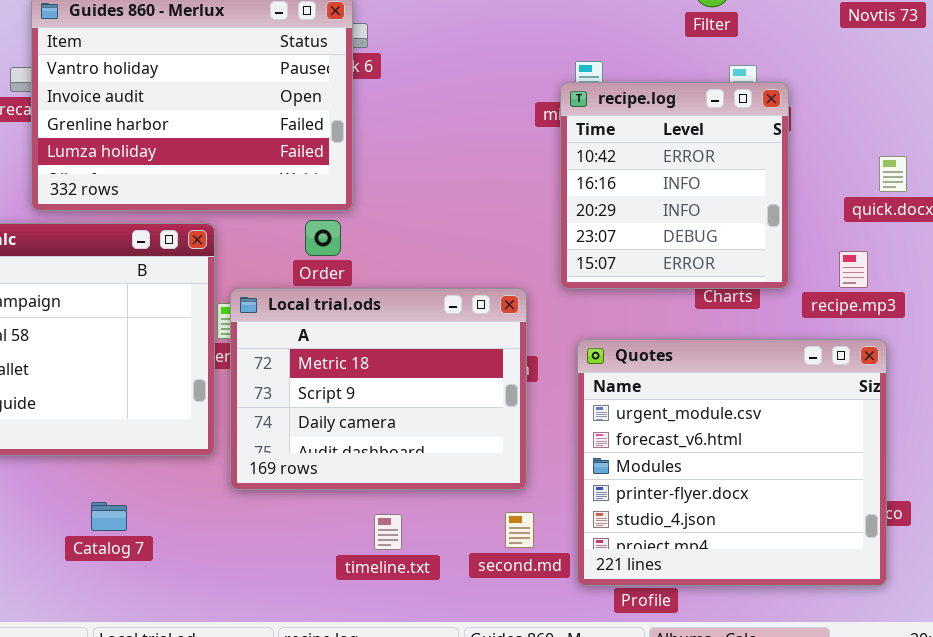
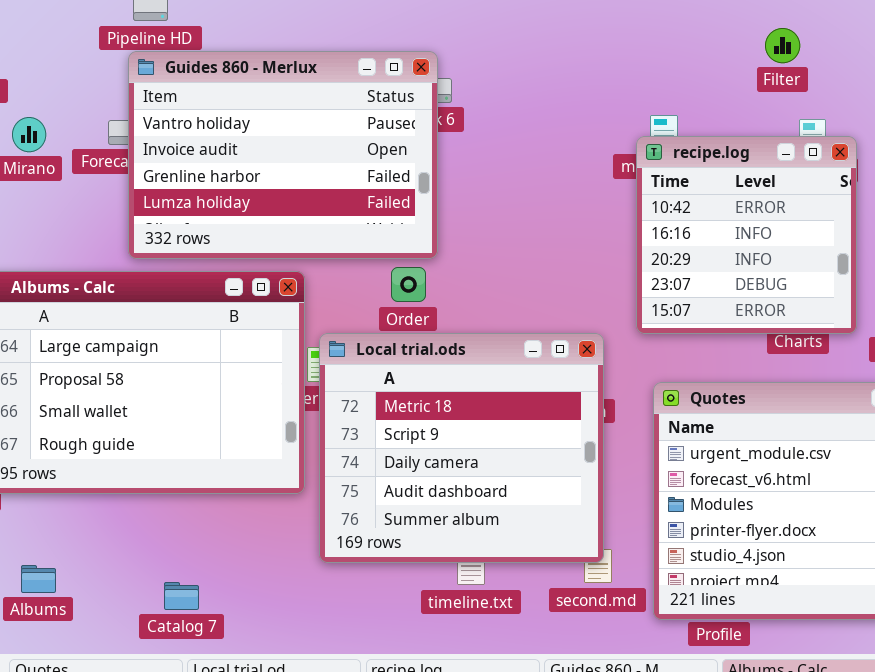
Local trial.ods: [230,288,527,490] -> [319,333,604,563], resized
Catalog 7: [91,502,127,531] -> [164,582,199,610], moved

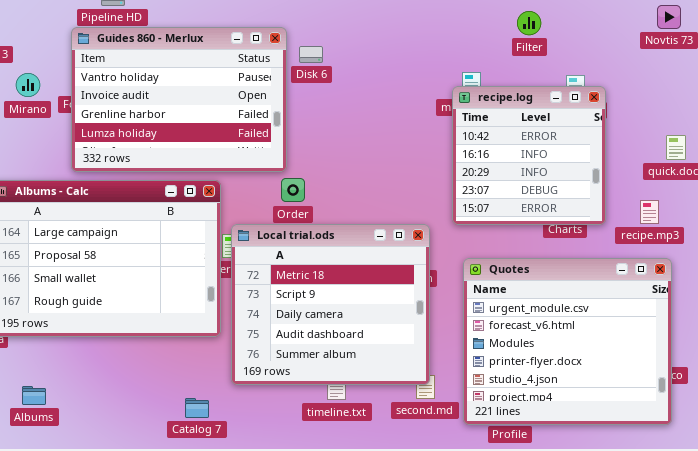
Filter: [765,28,800,63] -> [517,11,541,35], moved
Guides 860 - Merlux: [128,51,438,259] -> [71,27,287,172], moved
Catalog 7: [164,582,199,610] -> [185,398,209,418], moved

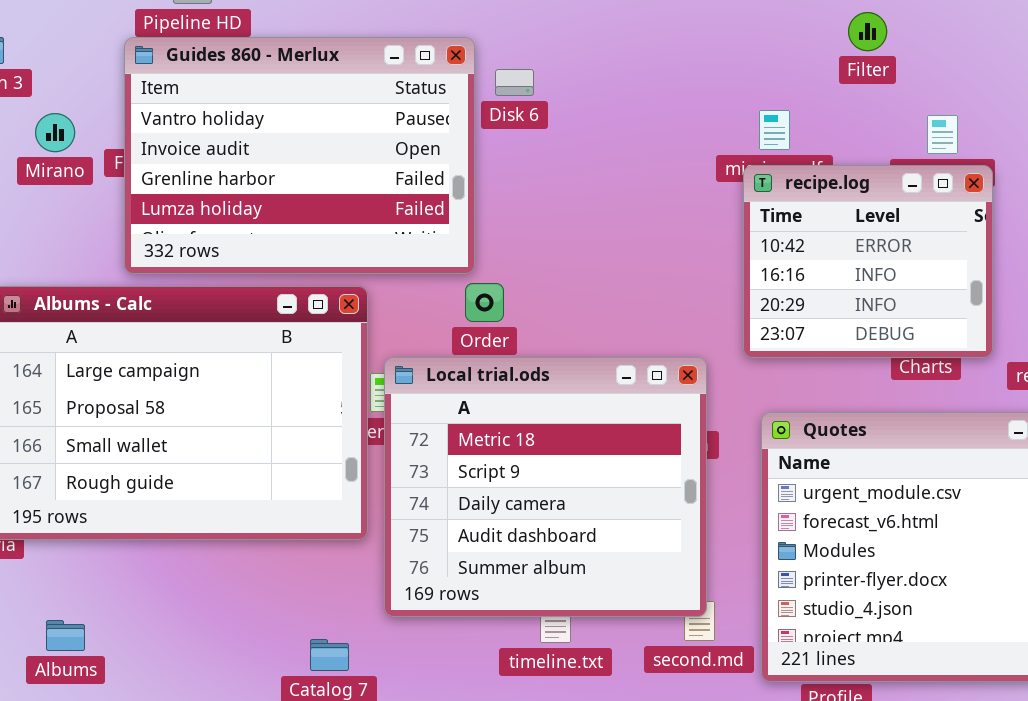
recipe.log: [452,86,606,225] -> [743,165,993,358], resized

